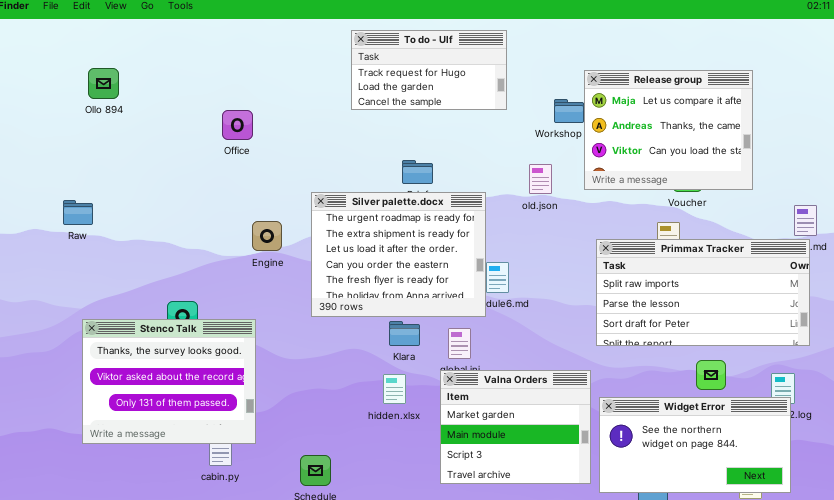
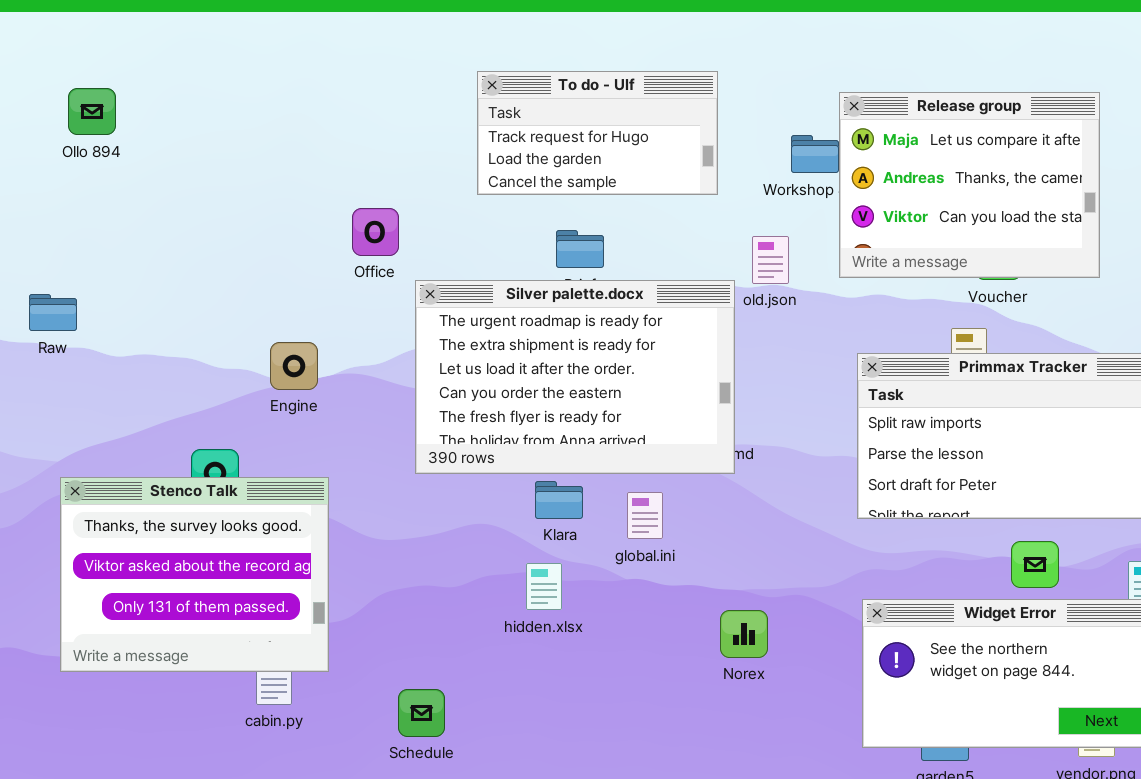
To do - Ulf: [351,30,507,110] -> [477,71,718,195], moved
Office: [222,110,253,140] -> [352,208,399,256], moved
Silver palette.docx: [311,192,486,317] -> [415,280,735,474], resized
Engine: [252,221,282,251] -> [270,342,318,390], moved
Valna Orders: [440,370,591,484] -> none, closed

